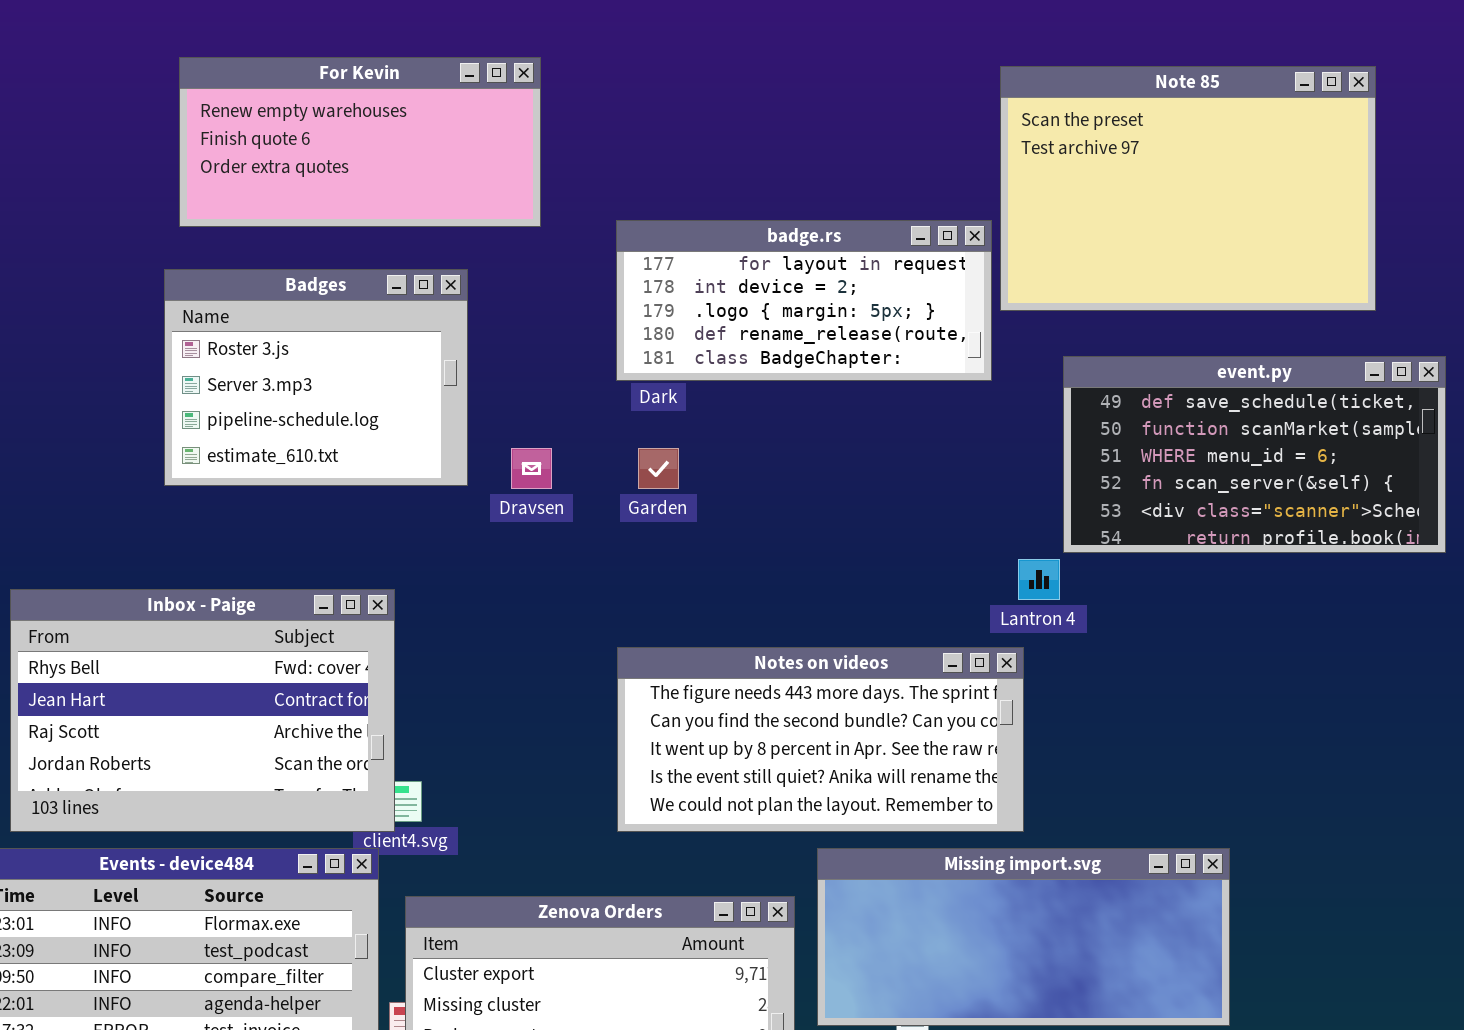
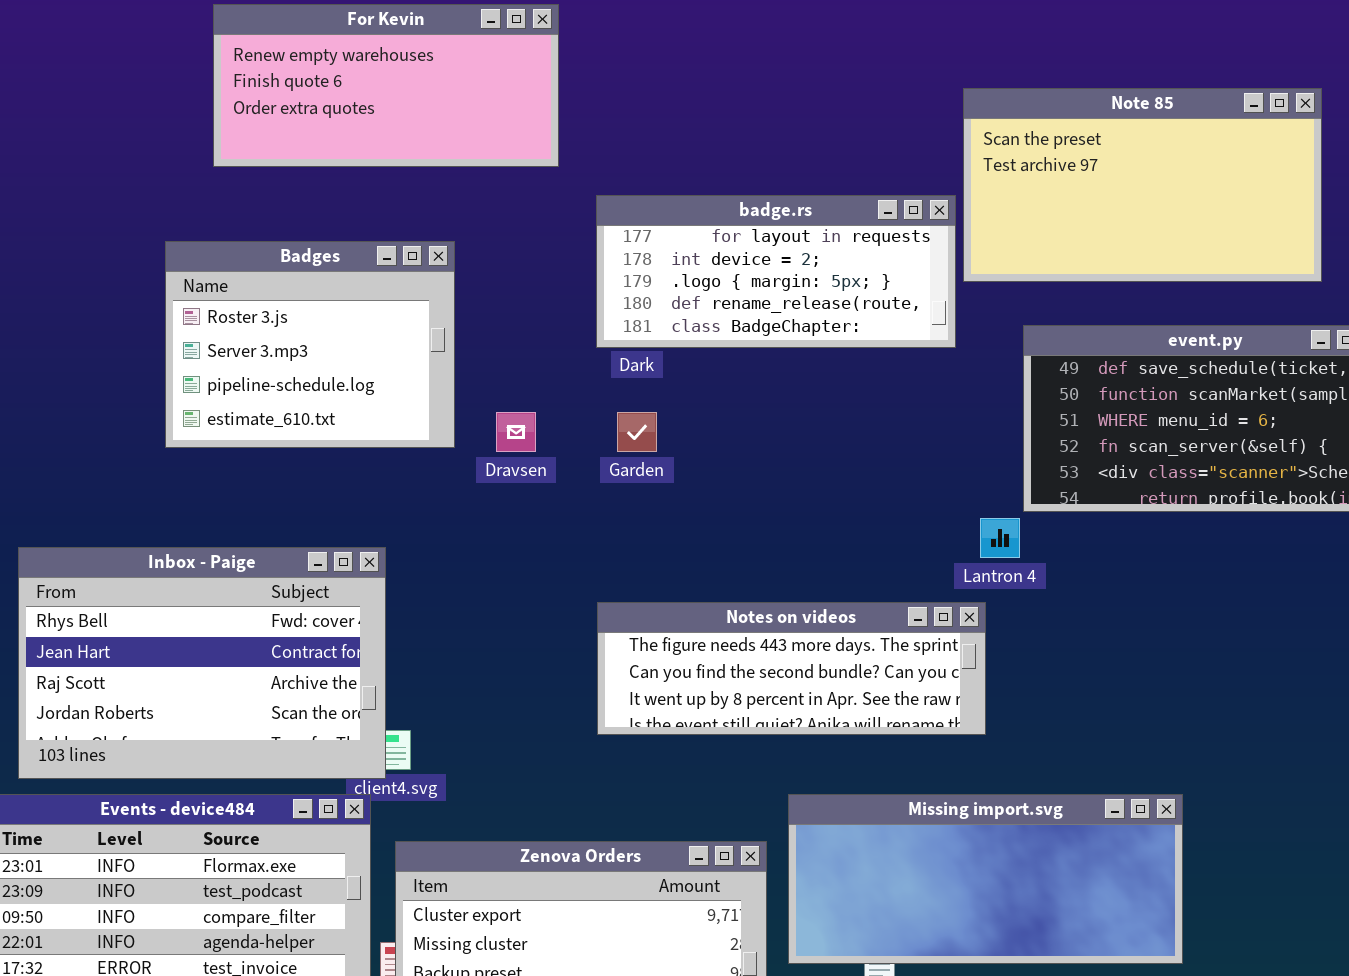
For Kevin: [179,57,541,227] -> [213,4,559,167], moved
Note 85: [1000,66,1376,311] -> [963,88,1322,282], resized
Notes on videos: [617,647,1024,832] -> [597,602,986,735], resized

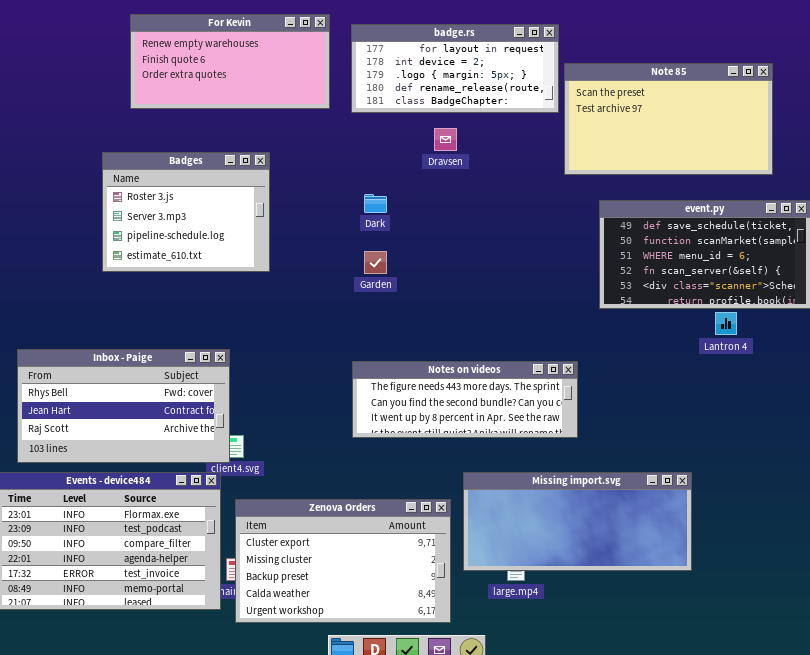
badge.rs: [596,195,956,348] -> [351,24,559,113], moved
Dravsen: [496,412,536,452] -> [434,128,457,151], moved
Lantron 4: [980,518,1020,558] -> [715,312,737,335], moved
Inbox - Paige: [18,547,386,779] -> [17,349,230,463], resized

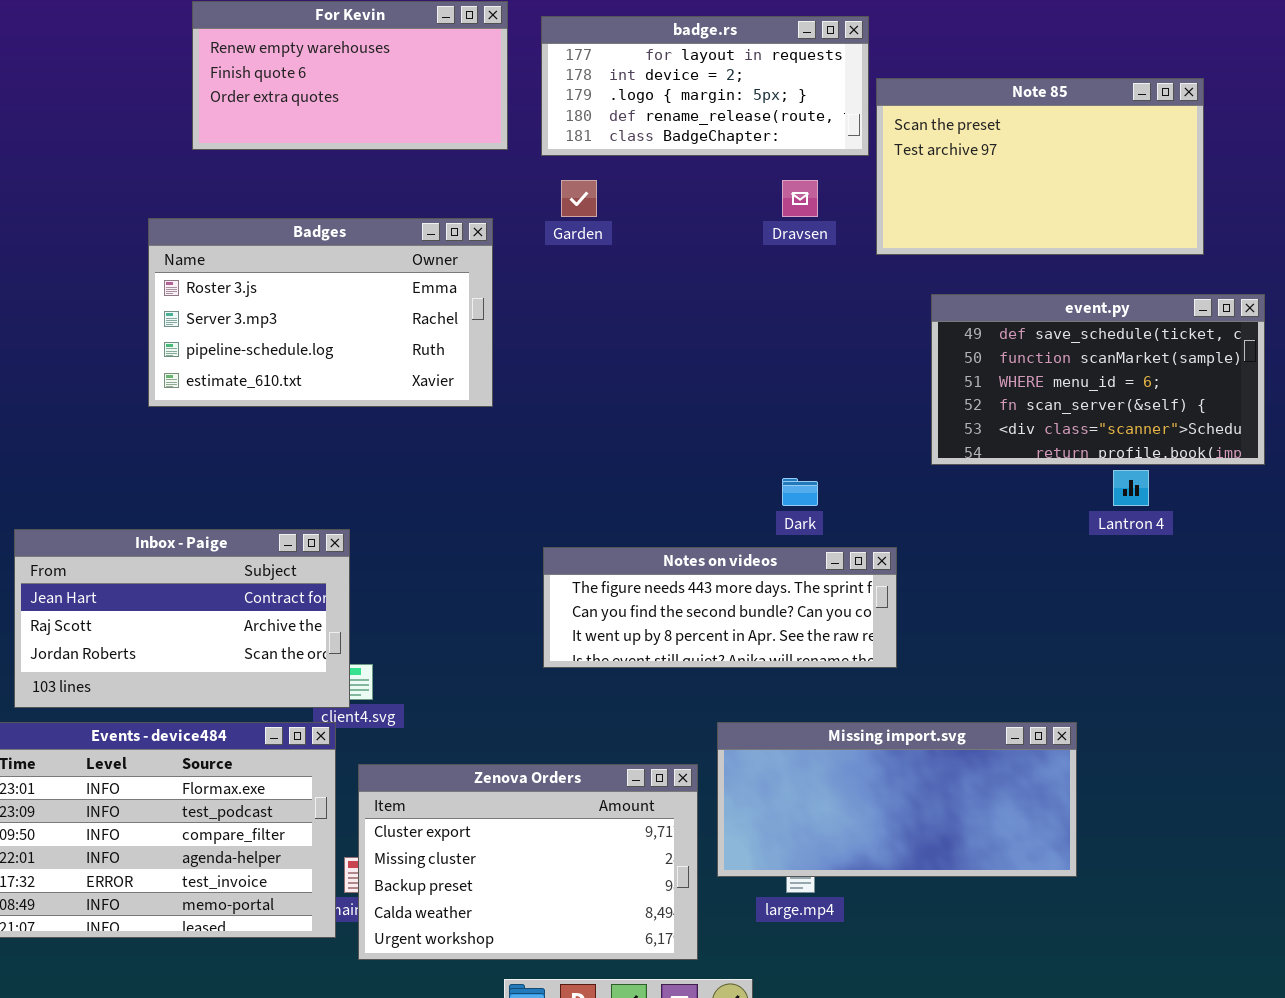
Dravsen: [434,128,457,151] -> [782,180,818,217], moved
Badges: [102,152,270,272] -> [148,218,493,407], resized
Dark: [364,194,387,213] -> [782,478,818,506], moved
Garden: [364,251,387,274] -> [561,180,597,217], moved
Inbox - Paige: [17,349,230,463] -> [14,529,350,708], scrolled down 1 row

